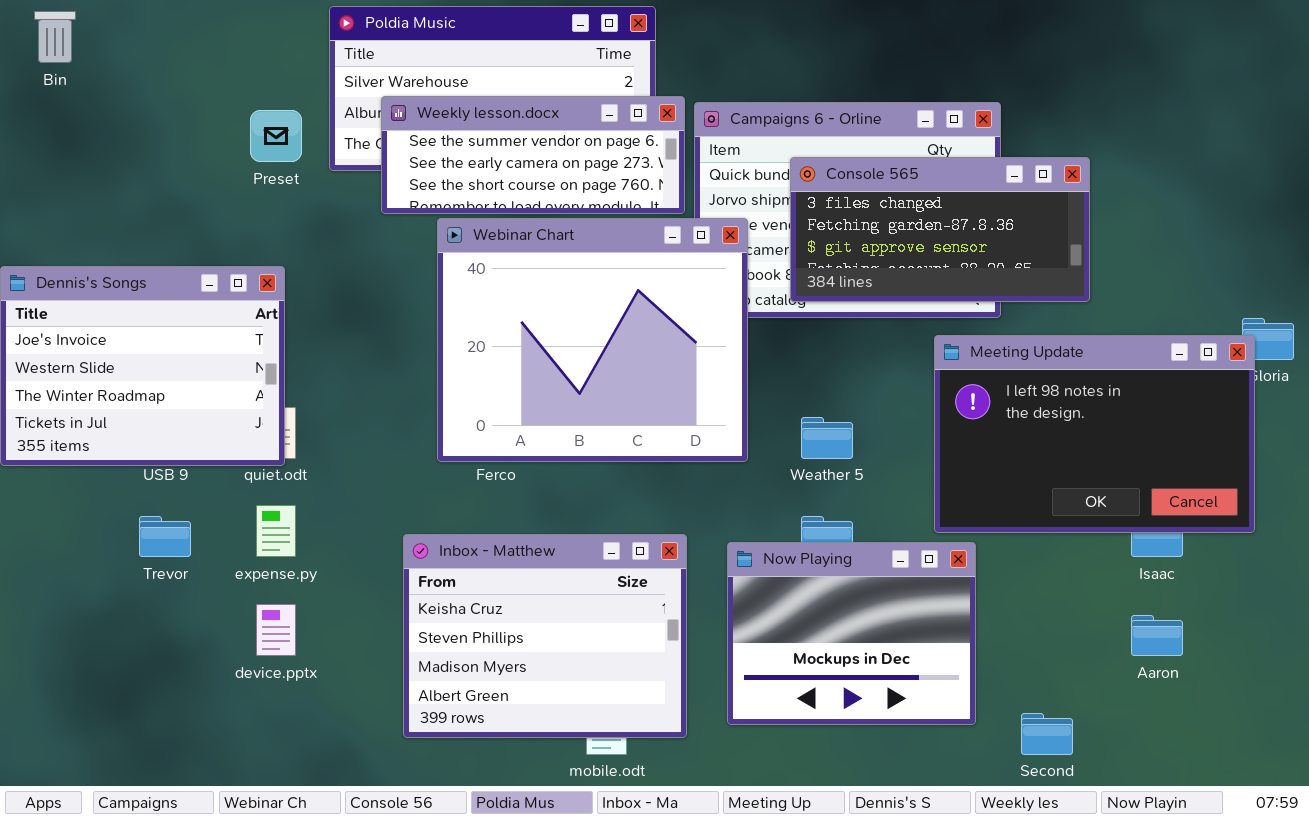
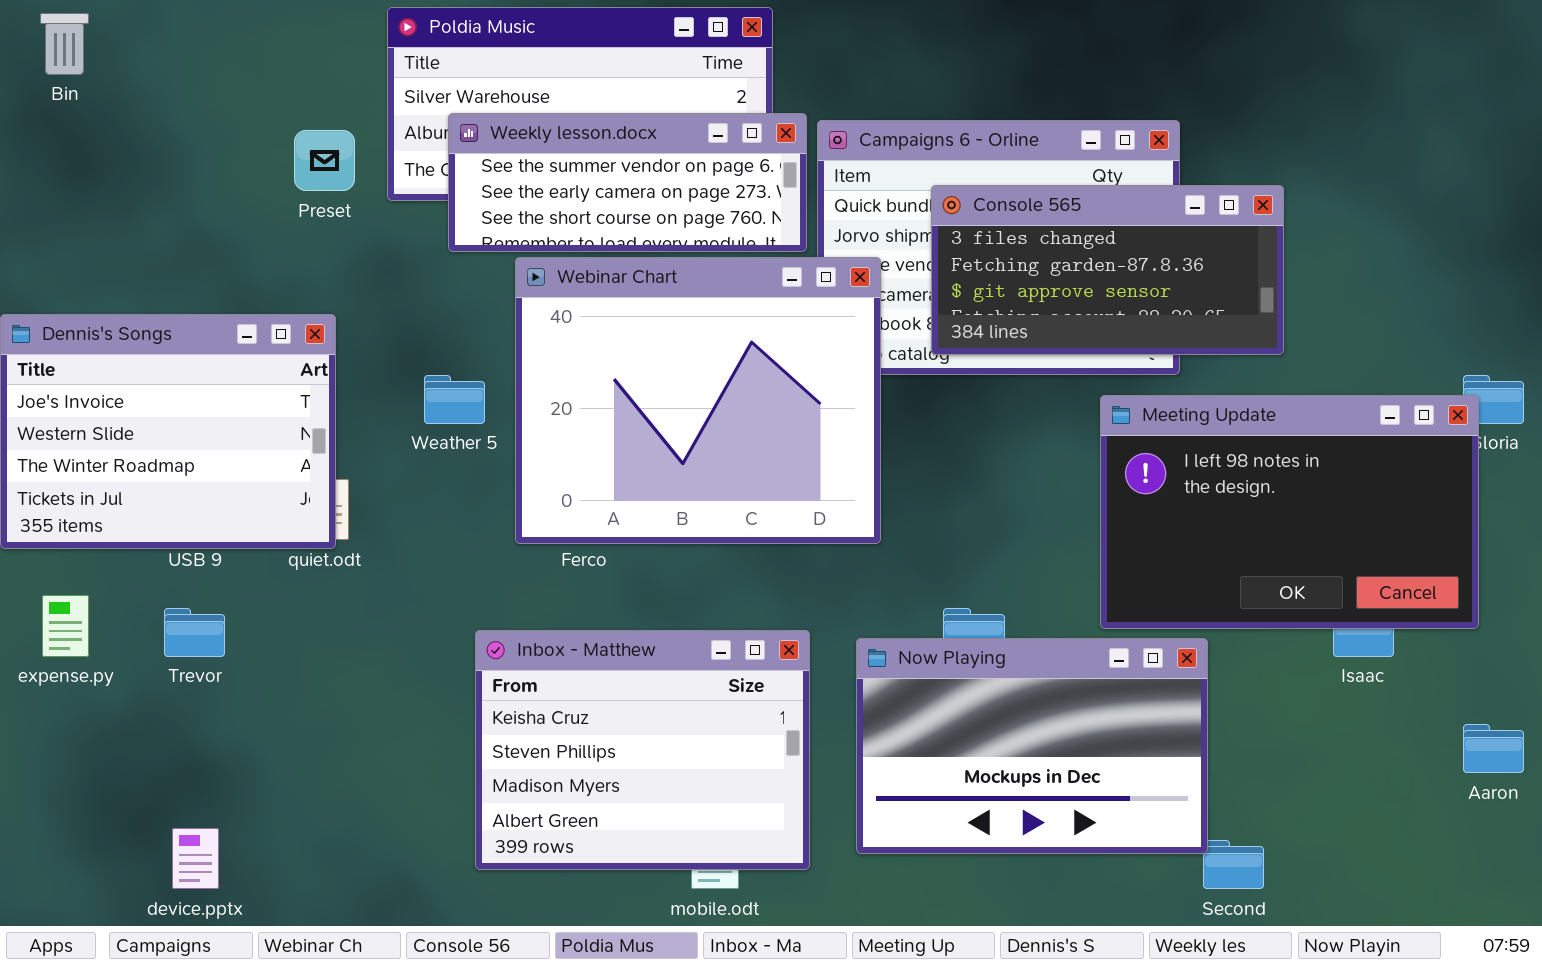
Weather 5: [801,417,853,459] -> [424,375,485,424], moved
expense.py: [256,505,296,557] -> [42,595,89,657], moved
Now Playing: [727,542,976,725] -> [856,638,1208,854], resized
device.pptx: [256,604,296,656] -> [172,828,219,889], moved
Aaron: [1131,615,1183,656] -> [1463,724,1524,773], moved

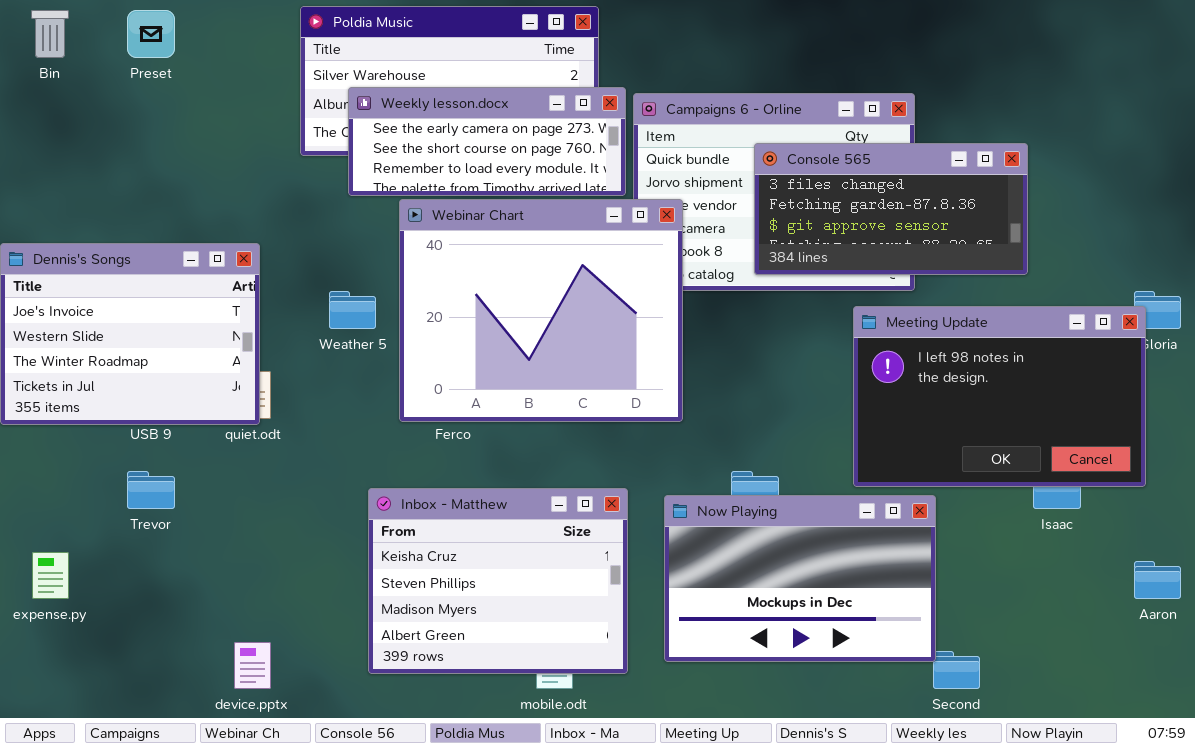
Weekly lesson.docx: [448,113,807,252] -> [348,87,626,196], scrolled down 1 row
Preset: [294,130,355,191] -> [127,10,175,58], moved
Console 565: [931,185,1284,355] -> [754,143,1028,275], moved
expense.py: [42,595,89,657] -> [32,552,69,599], moved
device.pptx: [172,828,219,889] -> [234,642,271,689], moved

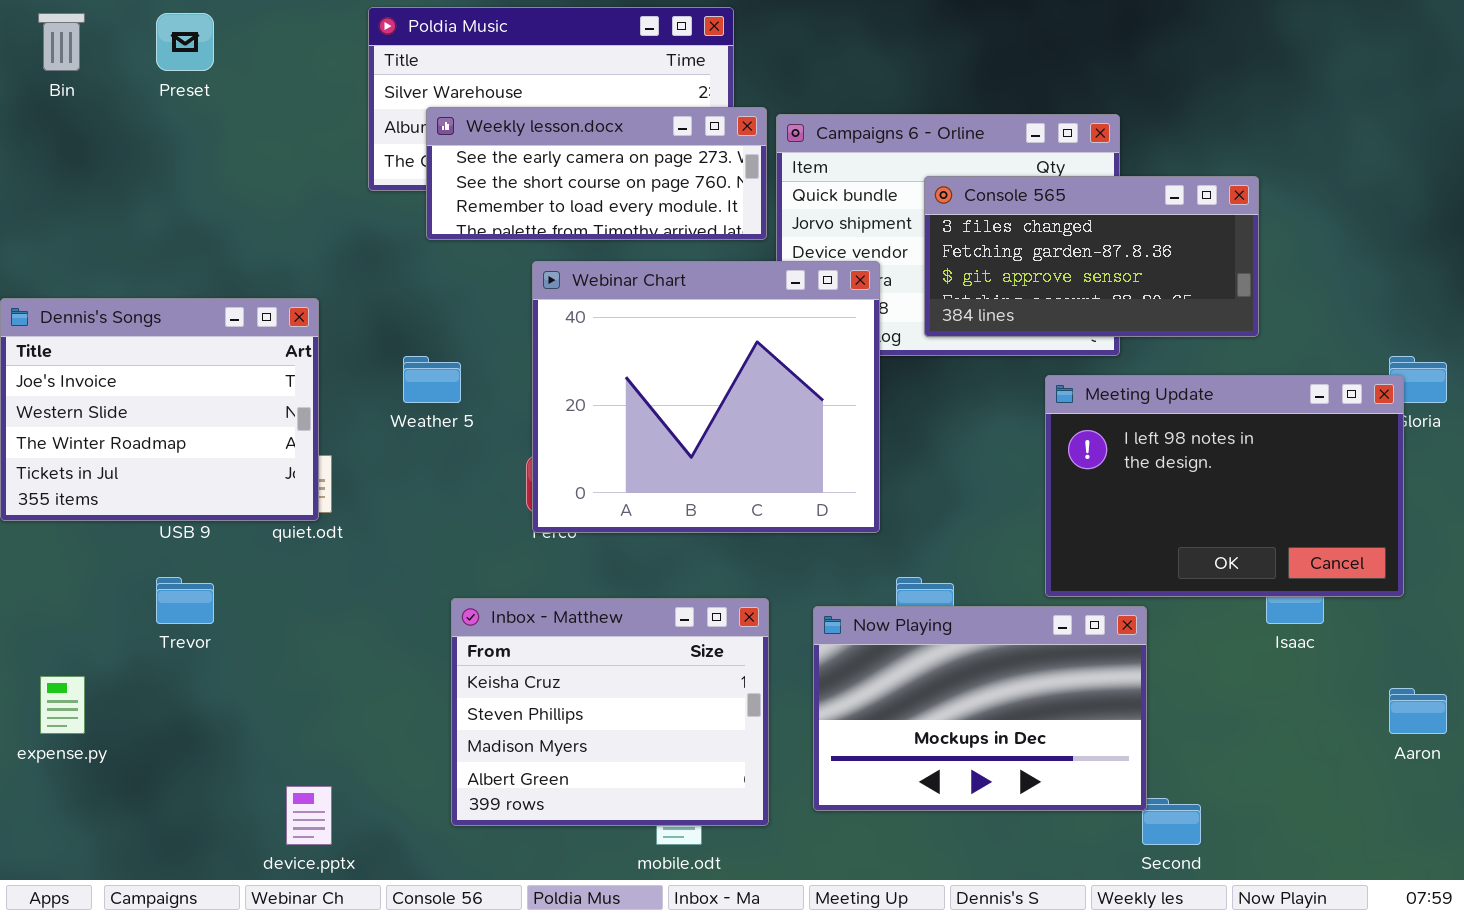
Webinar Chart: [399,199,683,422] -> [532,261,880,533], moved

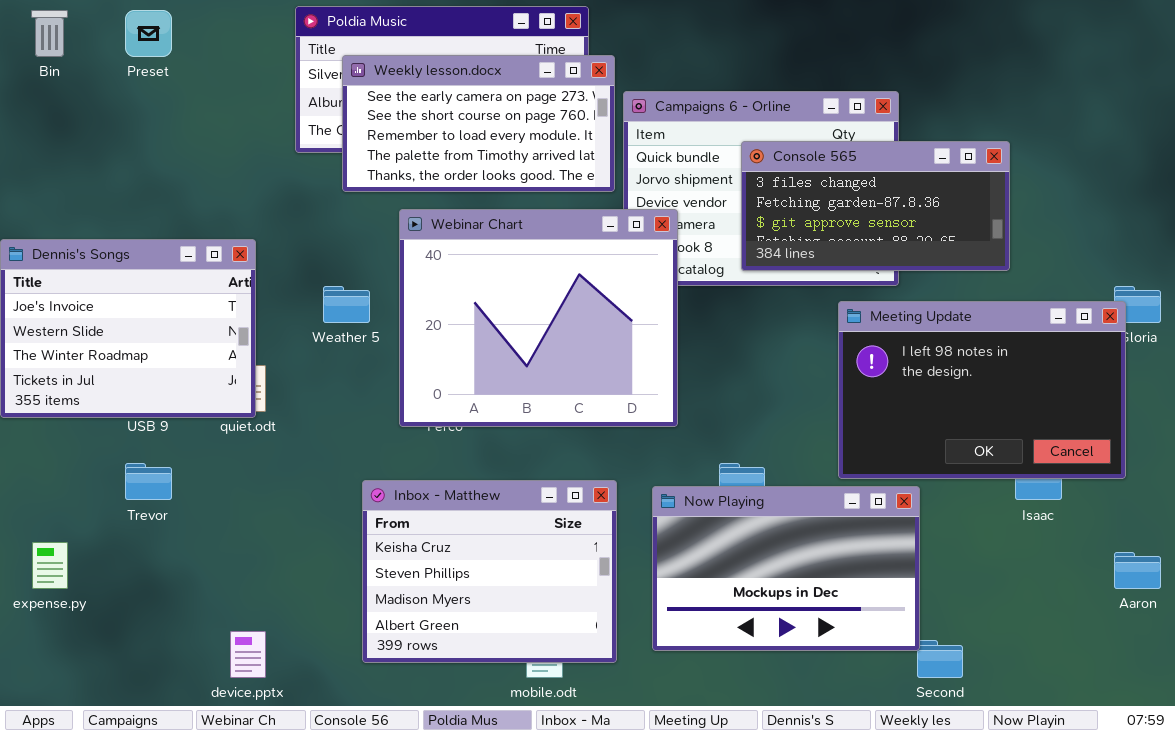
Weekly lesson.docx: [426,107,767,240] -> [342,55,615,192], resized
Webinar Chart: [532,261,880,533] -> [399,209,678,427], moved

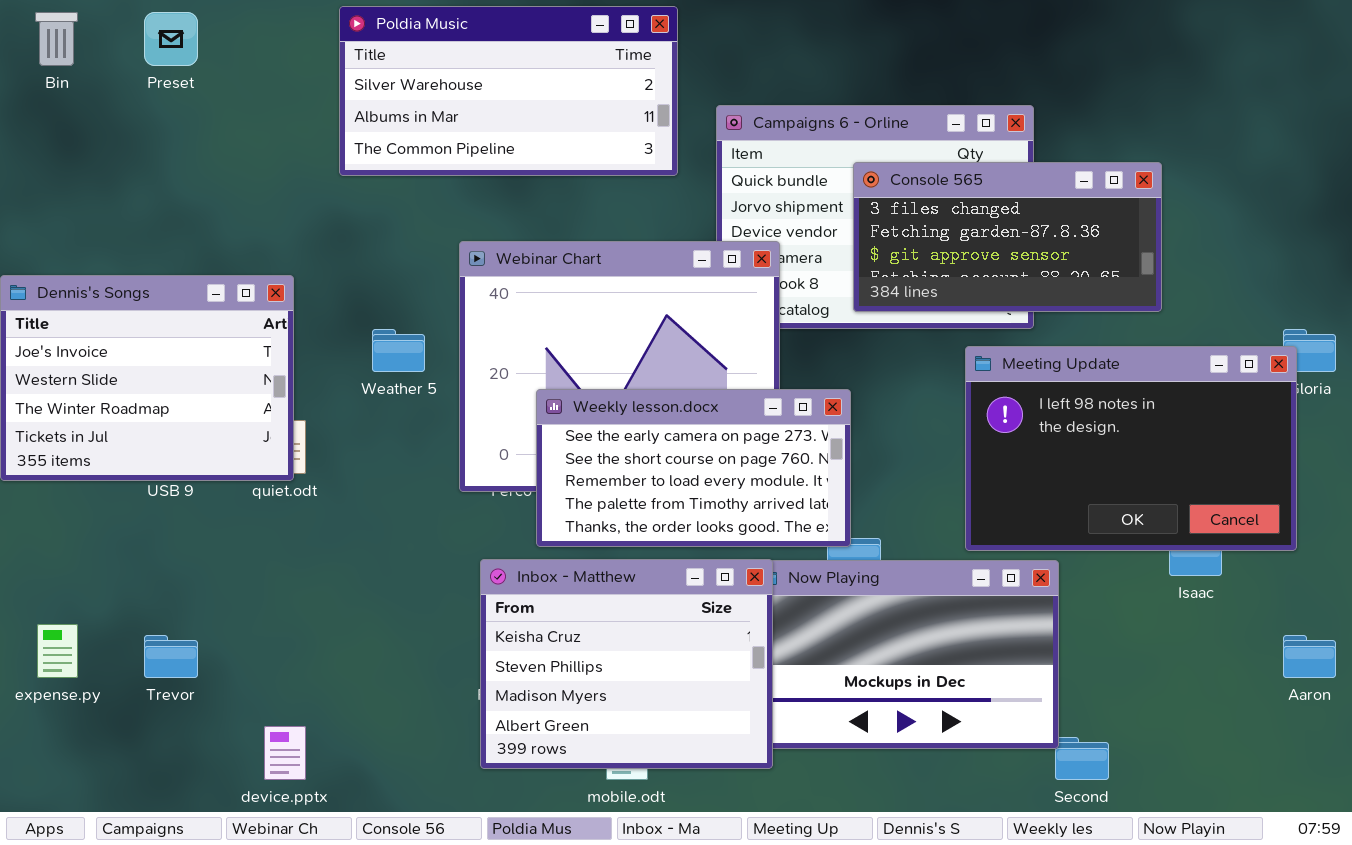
Weekly lesson.docx: [342,55,615,192] -> [536,389,851,547], moved
Trevor: [125,463,172,500] -> [144,635,198,678], moved
Inbox - Matthew: [362,480,617,663] -> [480,559,773,769], moved

